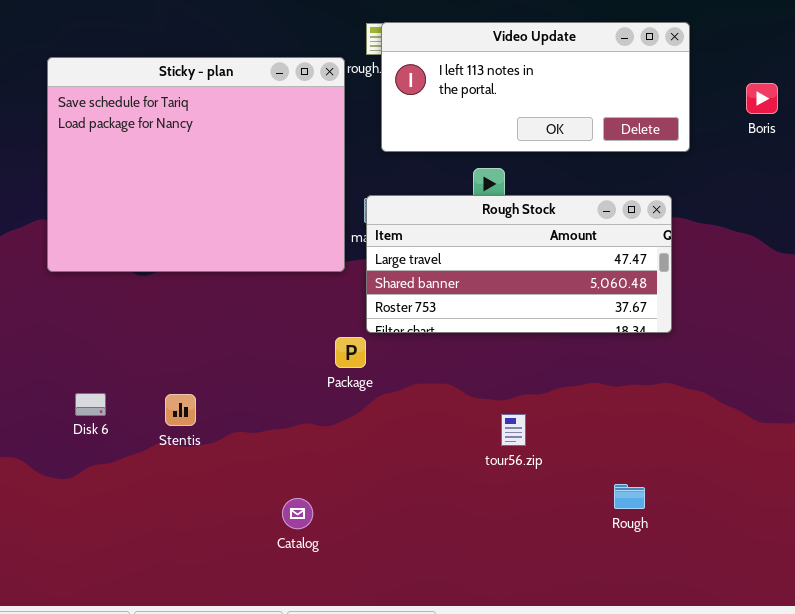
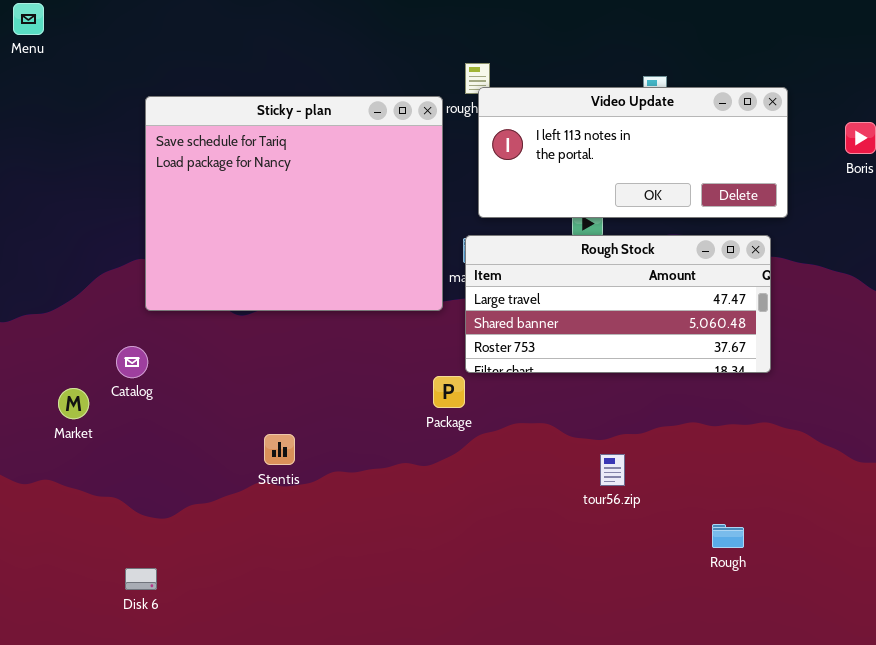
Video Update: [381,22,690,152] -> [478,87,788,218], moved
Disk 6: [75,393,106,416] -> [125,568,157,590], moved
Catalog: [282,498,313,529] -> [116,346,148,378], moved

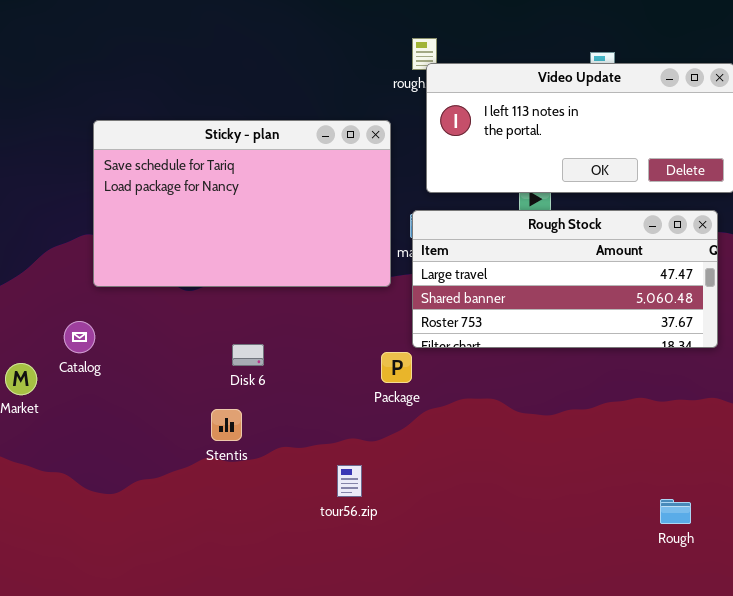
Sticky - plan: [145,96,443,311] -> [93,120,391,287], resized
tour56.zip: [600,454,625,486] -> [337,465,362,497], moved
Disk 6: [125,568,157,590] -> [232,344,264,366], moved

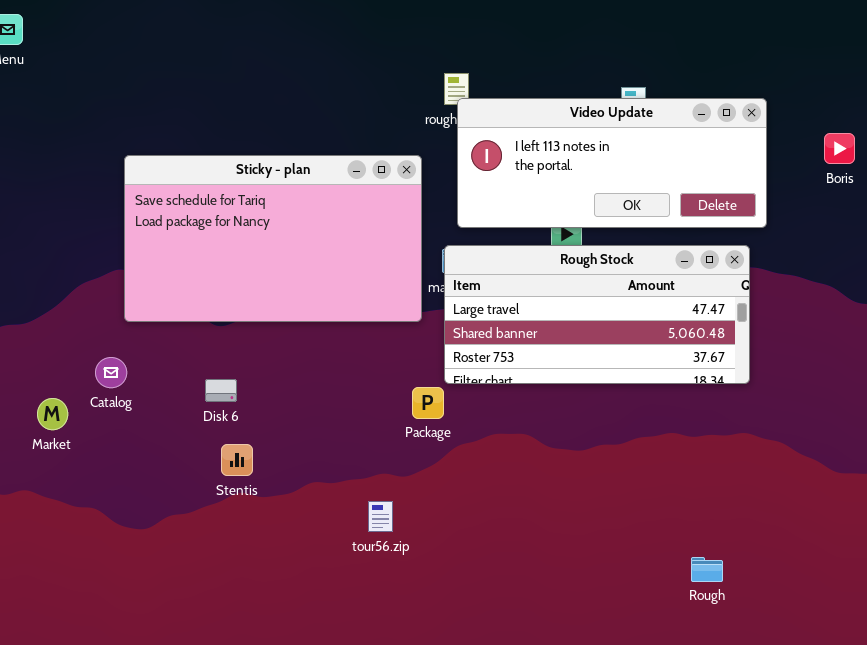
Disk 6: [232,344,264,366] -> [205,379,237,402], moved
Stentis: [211,409,242,441] -> [221,444,253,476], moved
Rough: [660,499,691,524] -> [691,557,723,582], moved

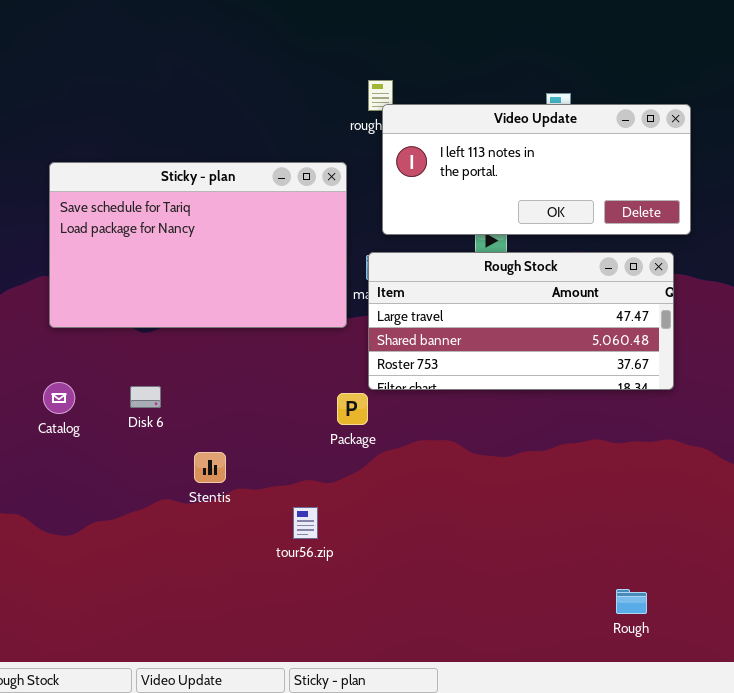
Catalog: [95,357,127,388] -> [43,382,75,414], moved
Stentis: [221,444,253,476] -> [194,452,226,483], moved
Rough: [691,557,723,582] -> [616,589,647,614], moved

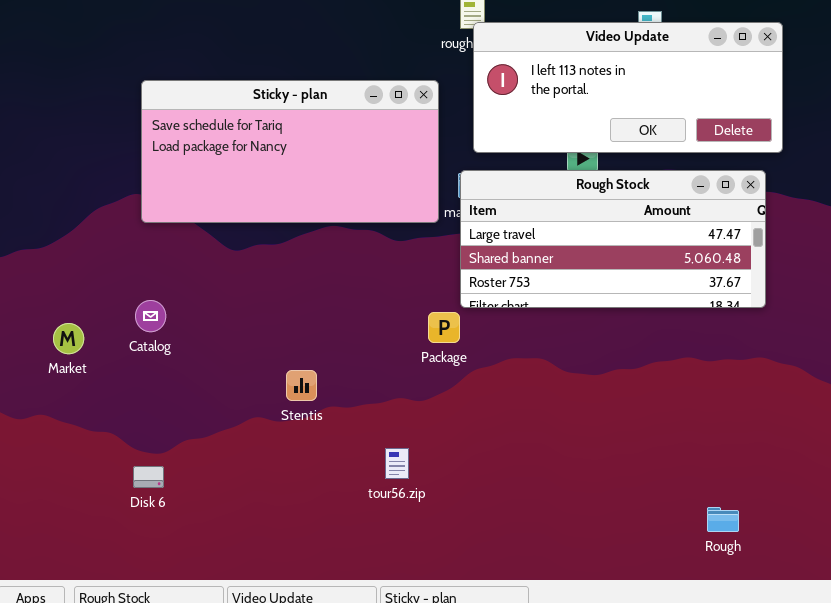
Sticky - plan: [49,162,347,328] -> [141,80,439,223], resized
Disk 6: [130,386,161,408] -> [133,466,164,488], moved
tour56.zip: [293,507,318,539] -> [385,448,409,479], moved

